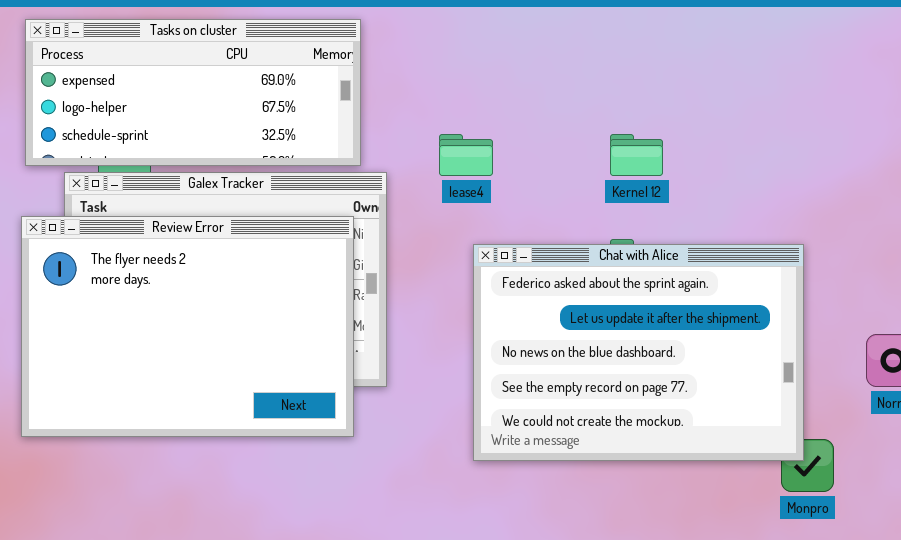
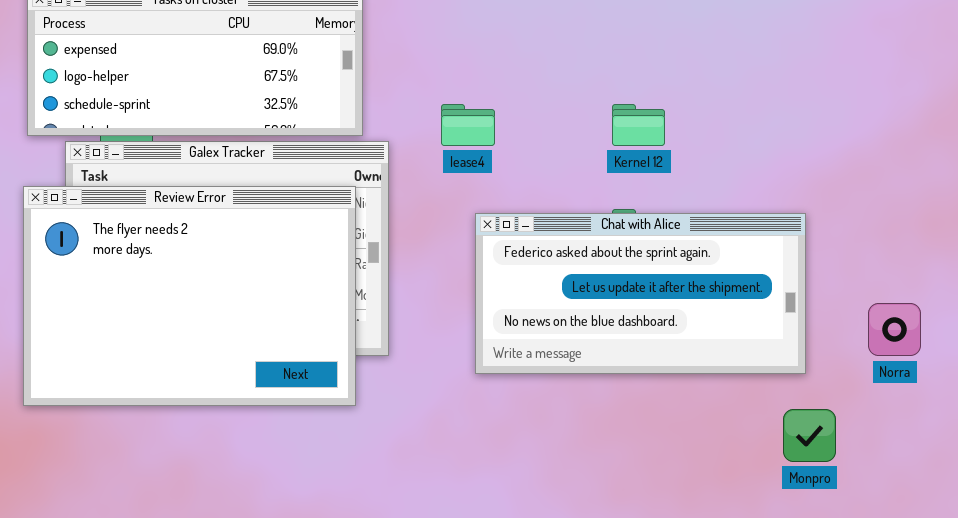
Chat with Alice: [473,244,804,461] -> [475,213,806,374], resized

